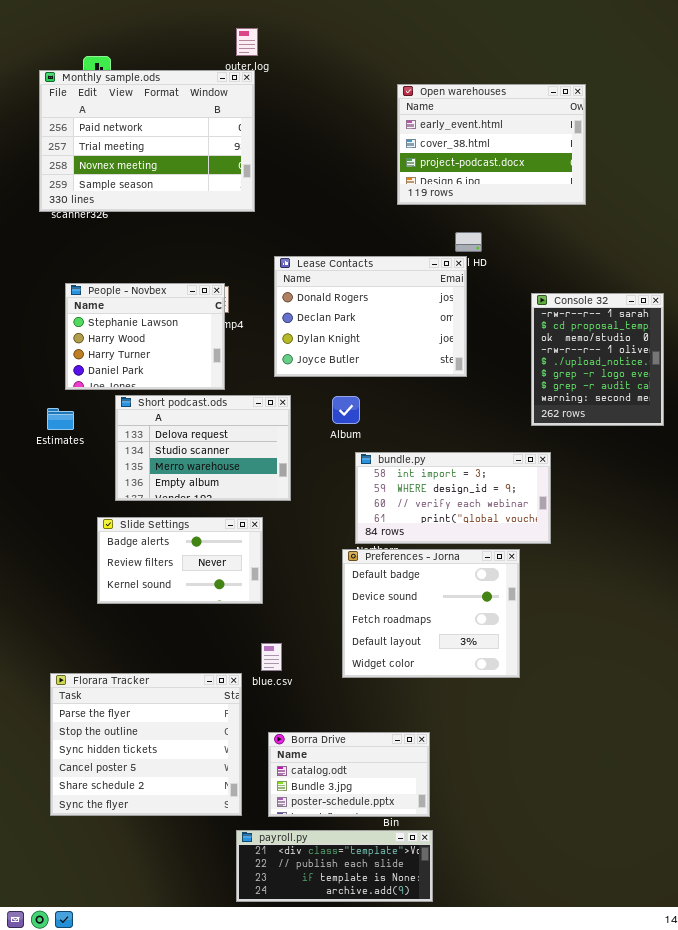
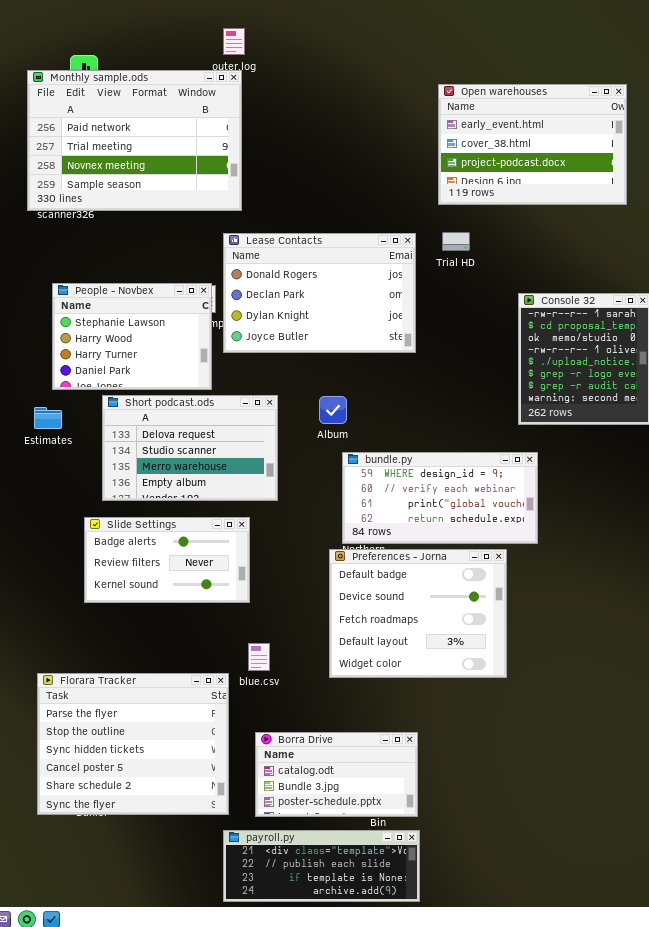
Open warehouses: [397,84,586,205] -> [438,84,627,205], moved
Lease Contacts: [274,256,467,377] -> [223,233,416,353], moved
bundle.py: [355,452,551,544] -> [342,452,538,544], scrolled down 1 row

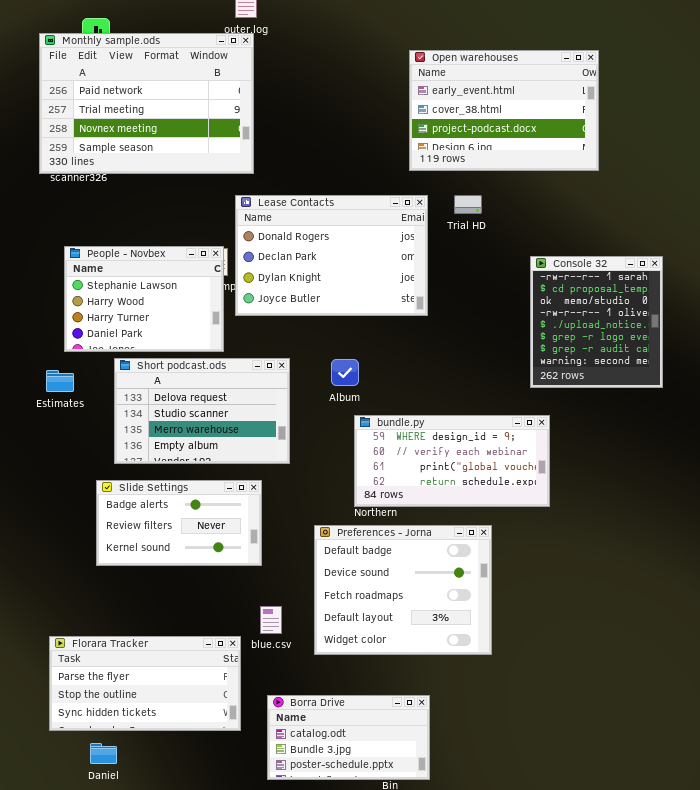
Open warehouses: [438,84,627,205] -> [409,50,599,171], moved
Preferences - Jorna: [329,549,507,678] -> [314,525,492,655], moved
Florara Tracker: [37,673,229,815] -> [49,636,241,731], resized

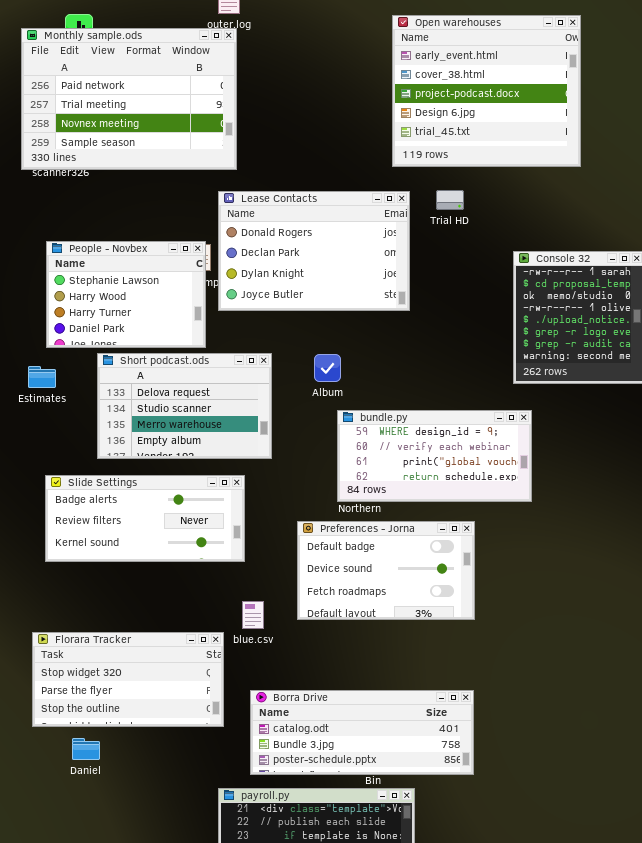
Open warehouses: [409,50,599,171] -> [392,15,581,167], resized
Slide Settings: [96,480,262,566] -> [45,475,245,562], resized
Preferences - Jorna: [314,525,492,655] -> [297,521,475,620], resized
Florara Tracker: [49,636,241,731] -> [32,632,224,727], scrolled up 1 row
Borra Drive: [267,695,430,780] -> [250,690,474,775], resized

